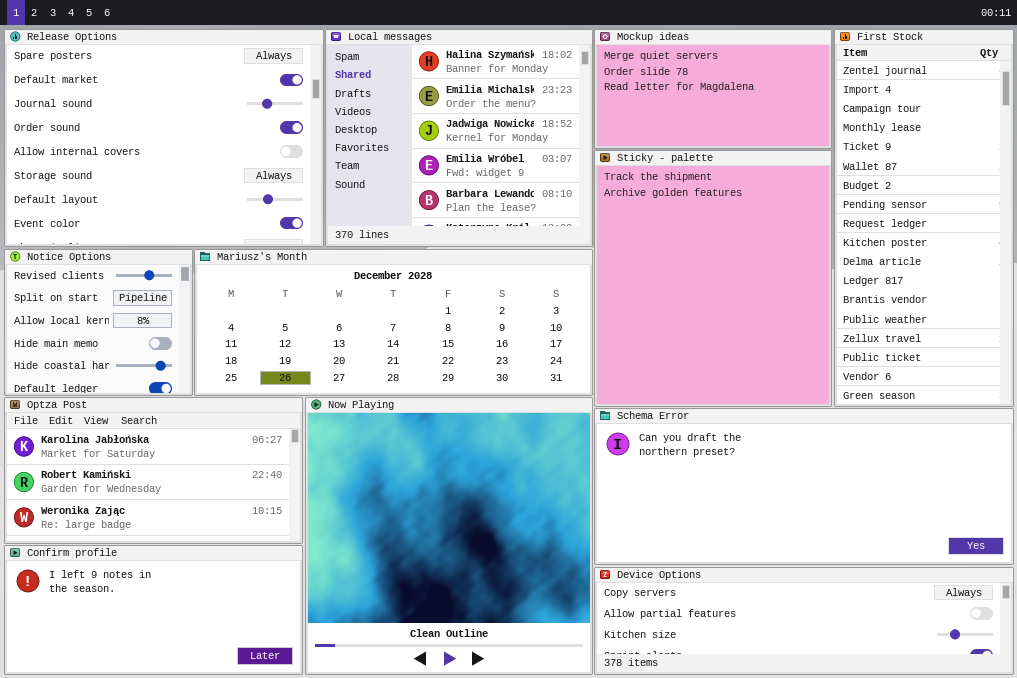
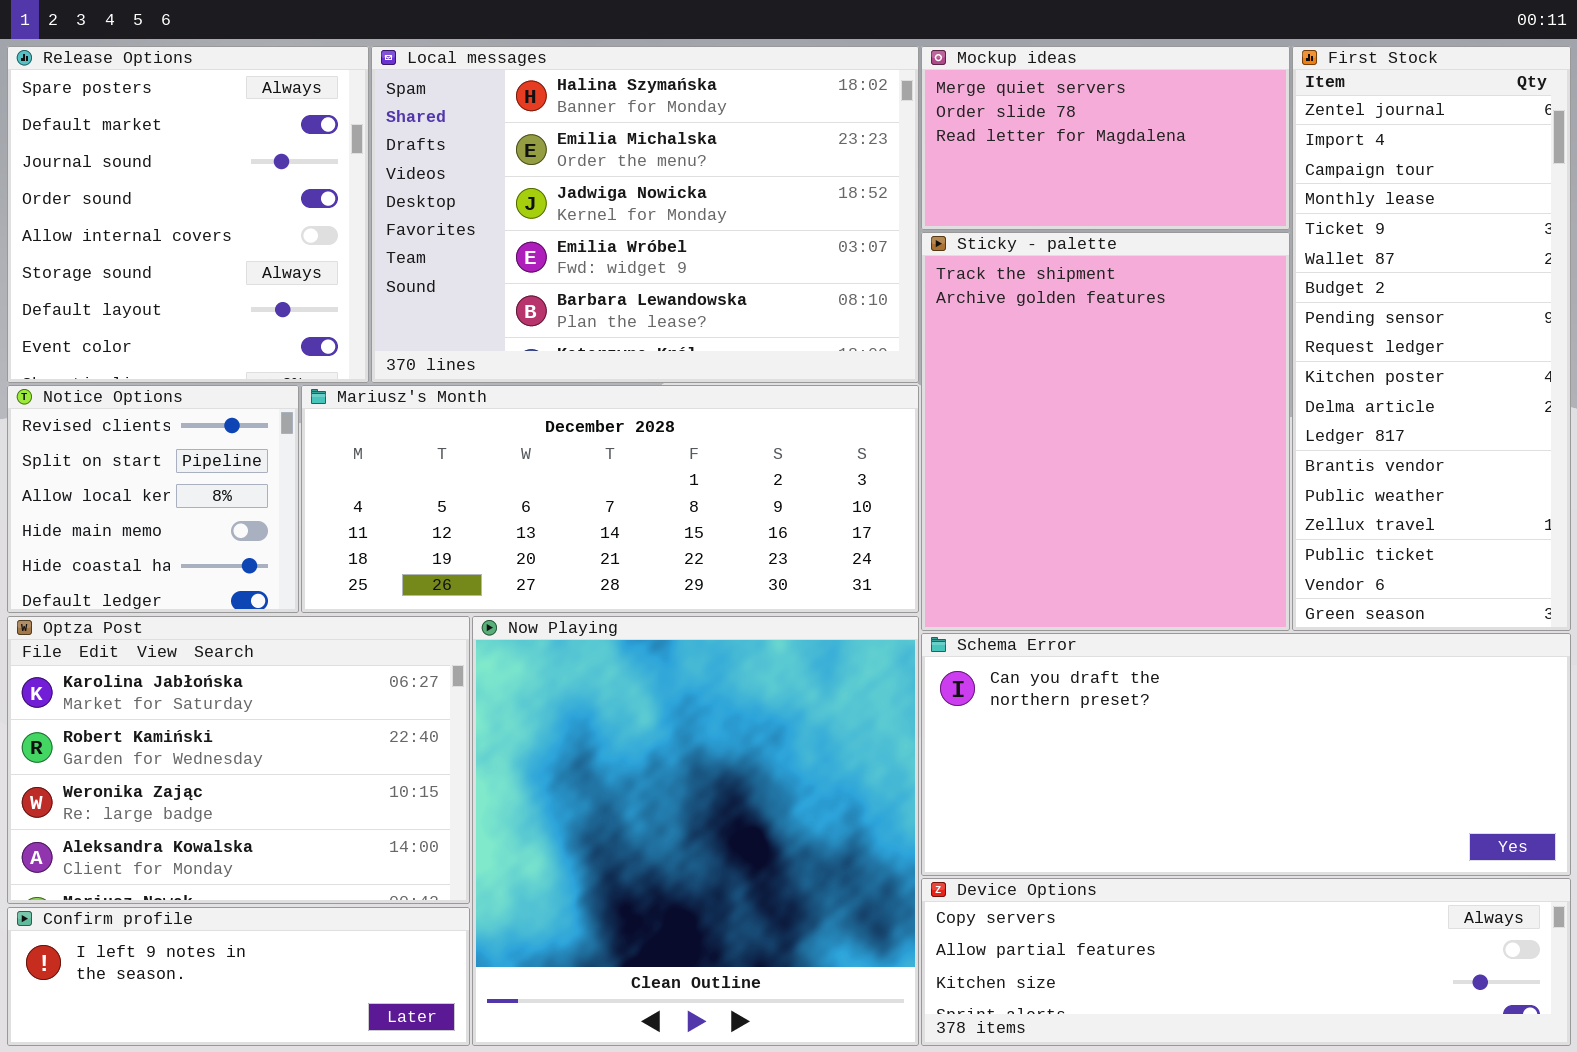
Release Options: [4,29,324,247] -> [7,46,369,383], resized
Local messages: [325,29,593,247] -> [371,46,919,383], resized
Optza Post: [4,397,303,544] -> [7,616,470,904], resized
Confirm profile: [4,545,303,675] -> [7,907,470,1046], resized

